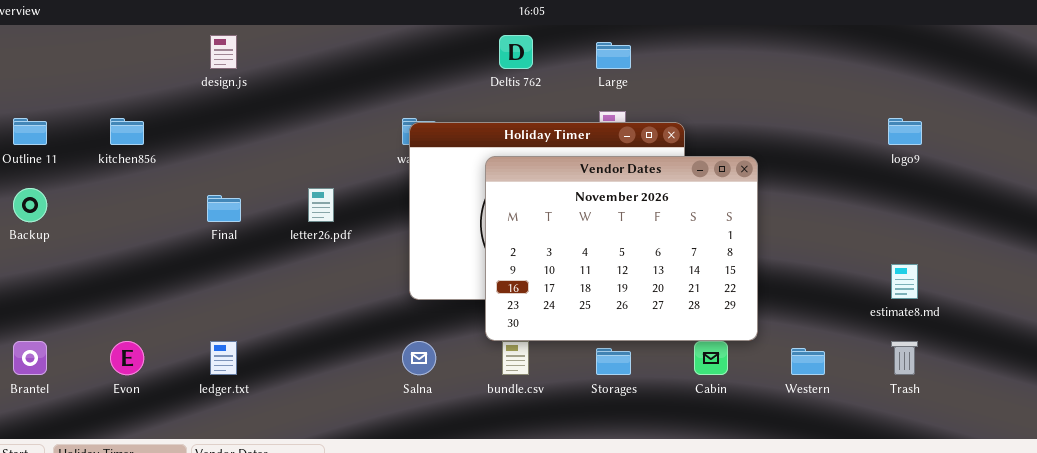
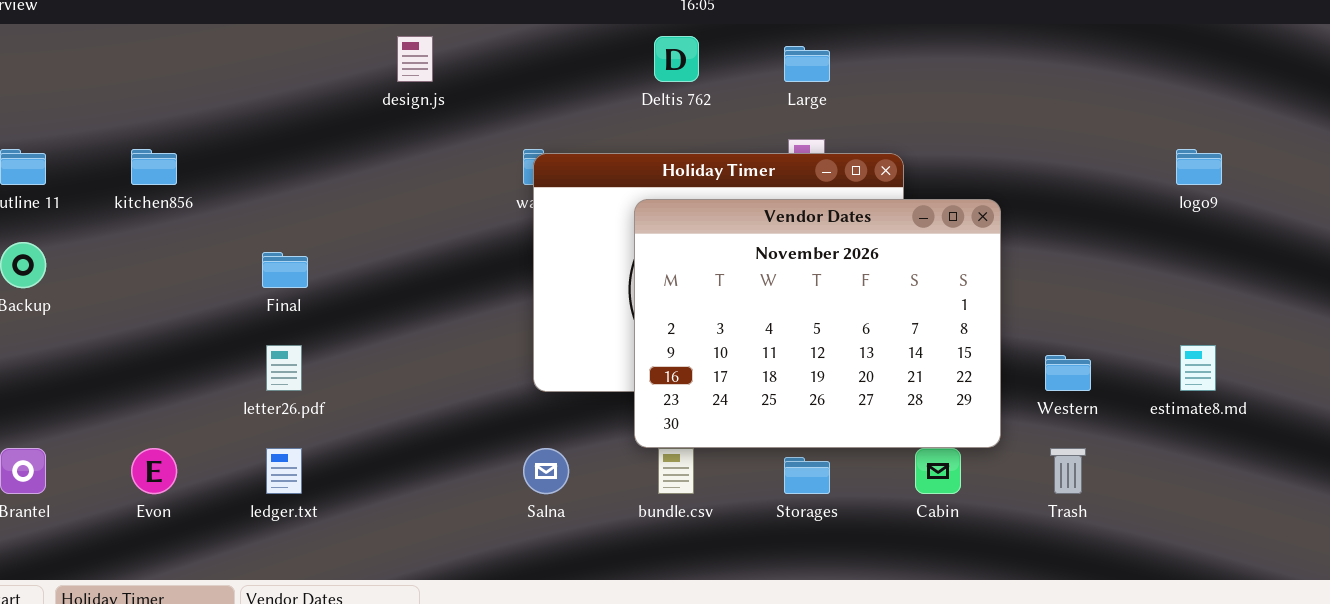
design.js: [210,35,237,69] -> [397,36,433,82], moved
letter26.pdf: [308,188,334,222] -> [266,345,302,391], moved
Trash: [891,341,918,375] -> [1050,448,1086,494], moved
Western: [791,348,825,375] -> [1045,355,1091,391], moved

